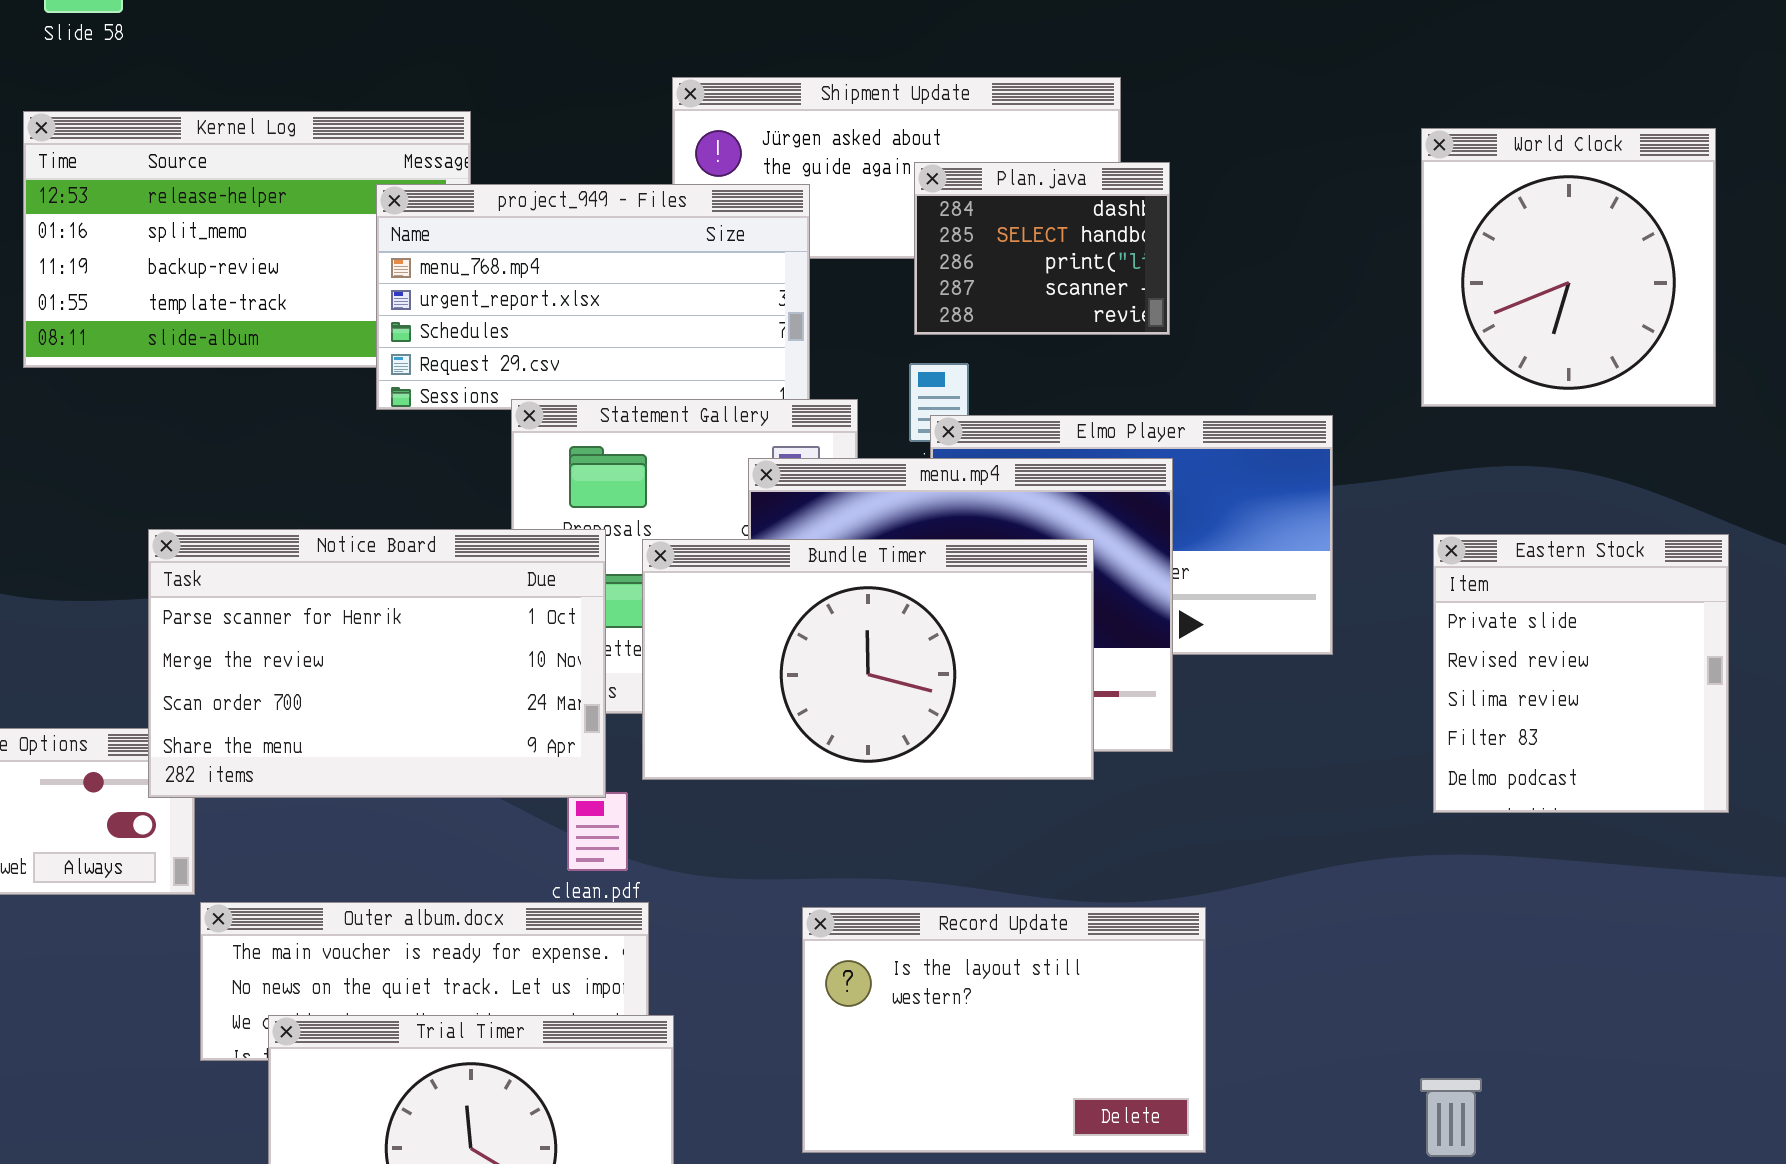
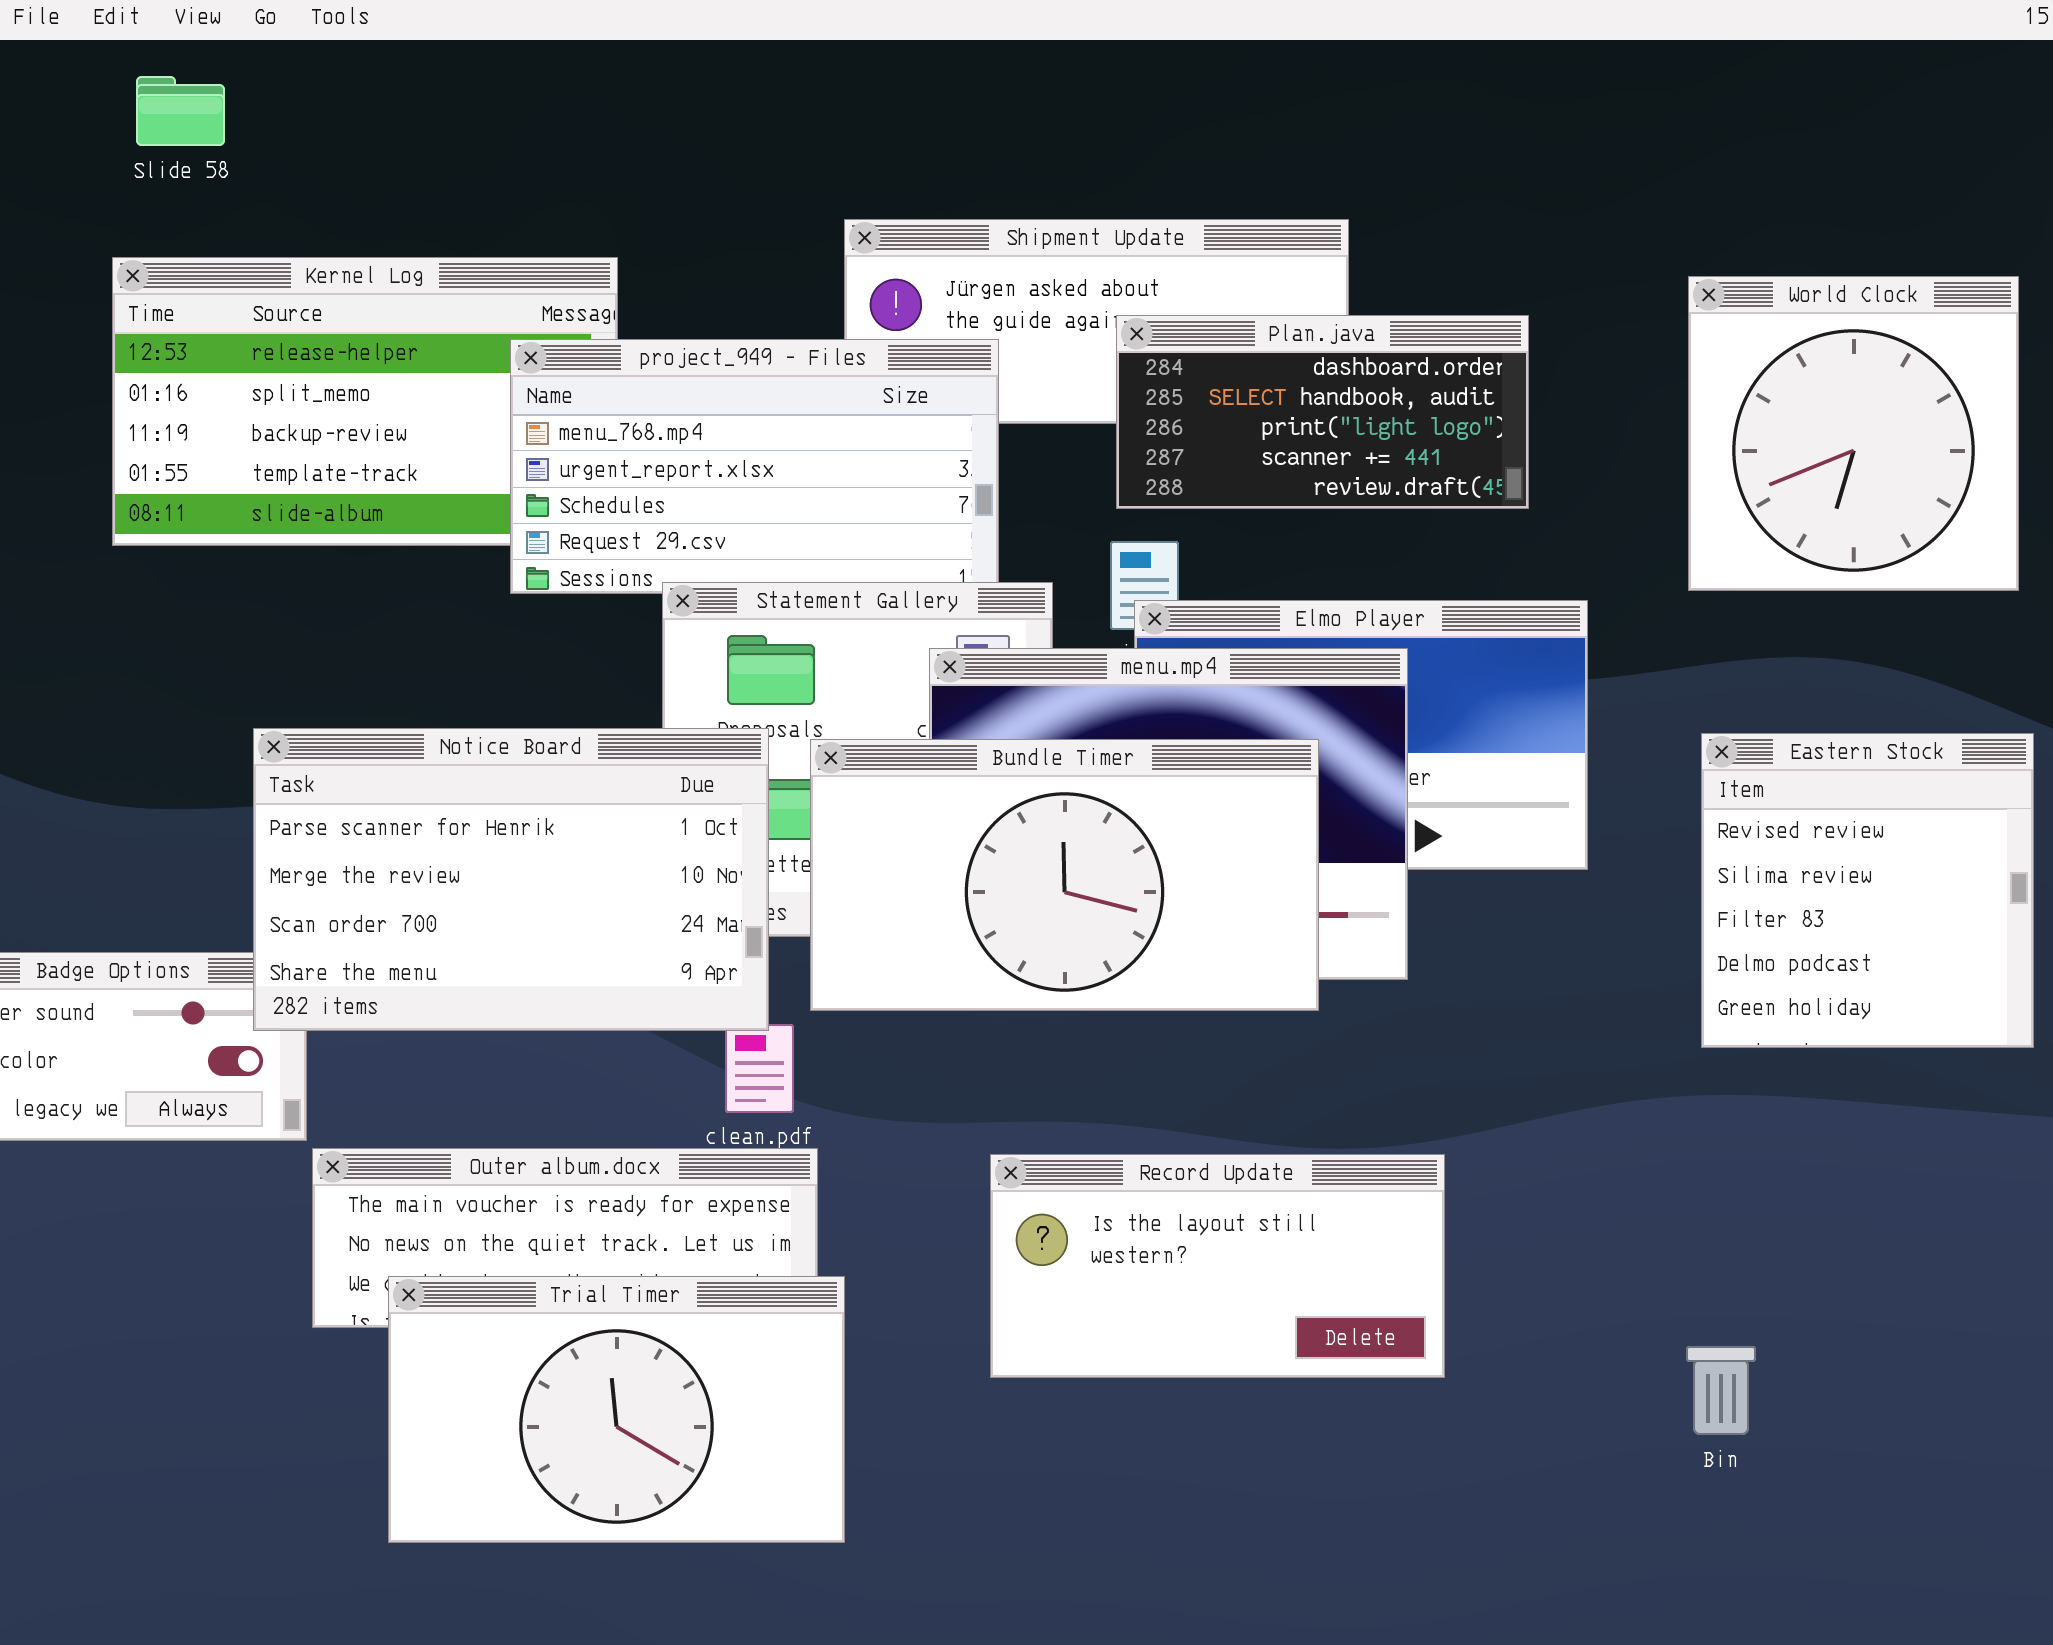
Plan.java: [914,162,1170,335] -> [1116,315,1529,509], resized
Eastern Stock: [1433,534,1729,813] -> [1701,733,2034,1048], scrolled down 1 row
Record Update: [802,907,1206,1153] -> [990,1154,1445,1378], resized

